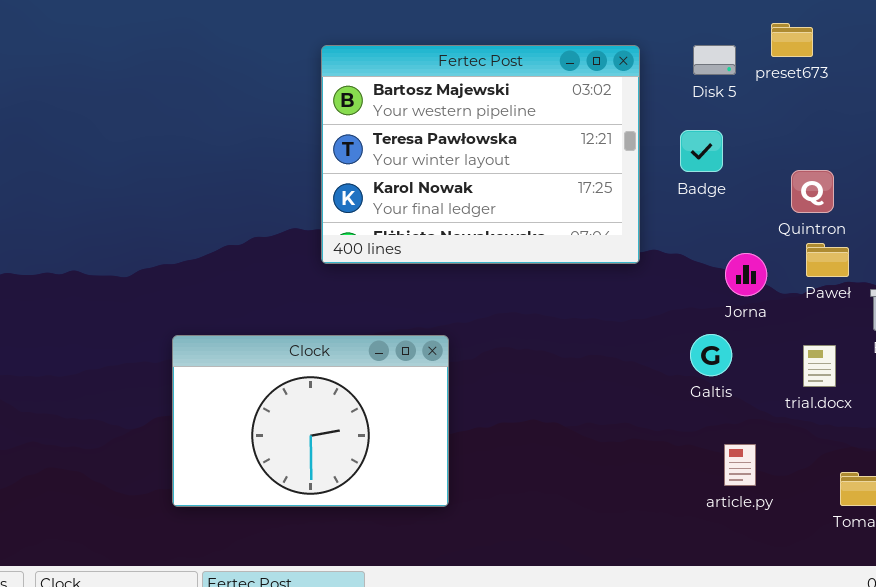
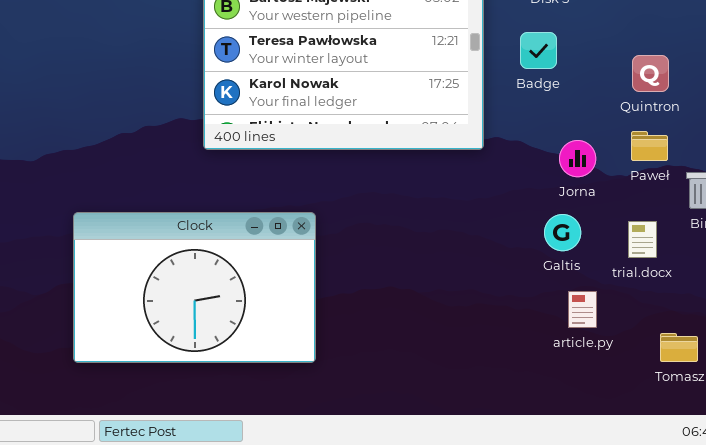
Quintron: [791,170,834,213] -> [632,55,669,92], moved
Galtis: [690,334,732,376] -> [544,214,581,251], moved
article.py: [724,444,756,486] -> [568,291,597,328], moved

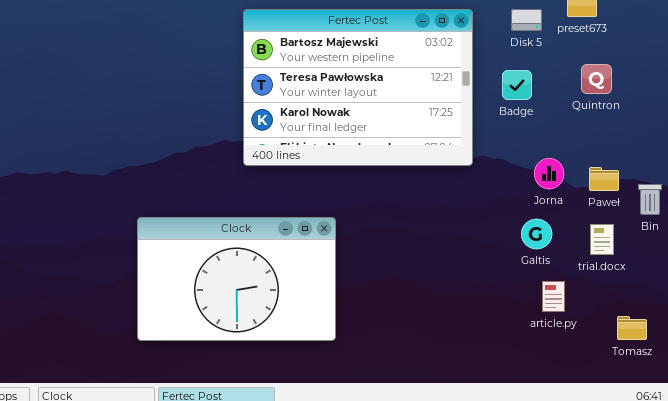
Quintron: [632,55,669,92] -> [581,64,612,94], moved
Paweł: [631,131,668,161] -> [589,167,619,191], moved

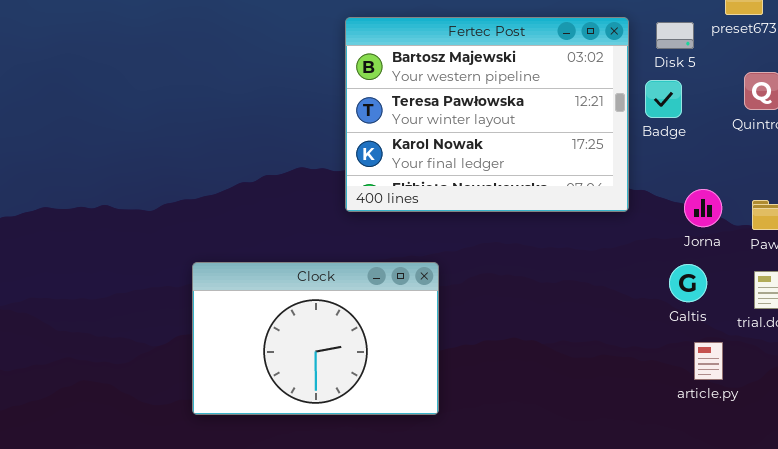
Fertec Post: [243,9,473,166] -> [345,17,629,212], moved
Disk 5: [511,9,542,31] -> [656,22,694,49], moved

